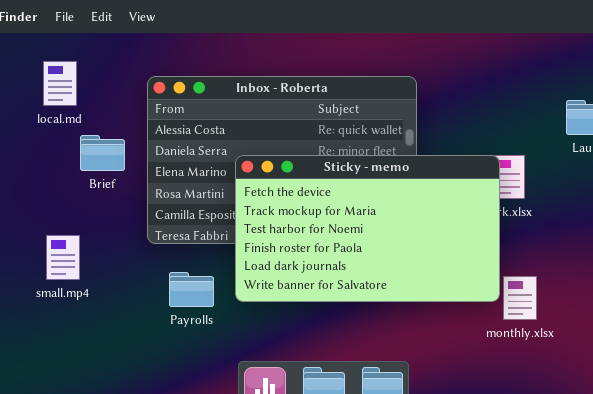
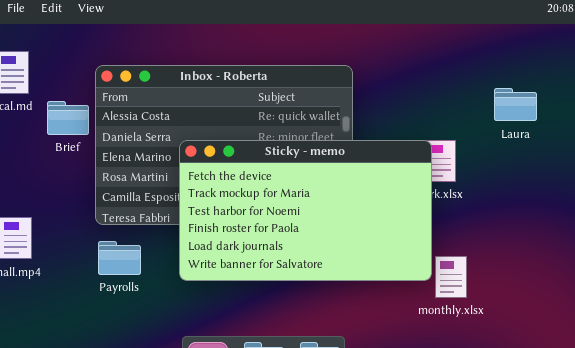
Brief: [80,135,125,171] -> [47,101,89,135], moved
Payrolls: [169,272,214,307] -> [98,241,141,275], moved

